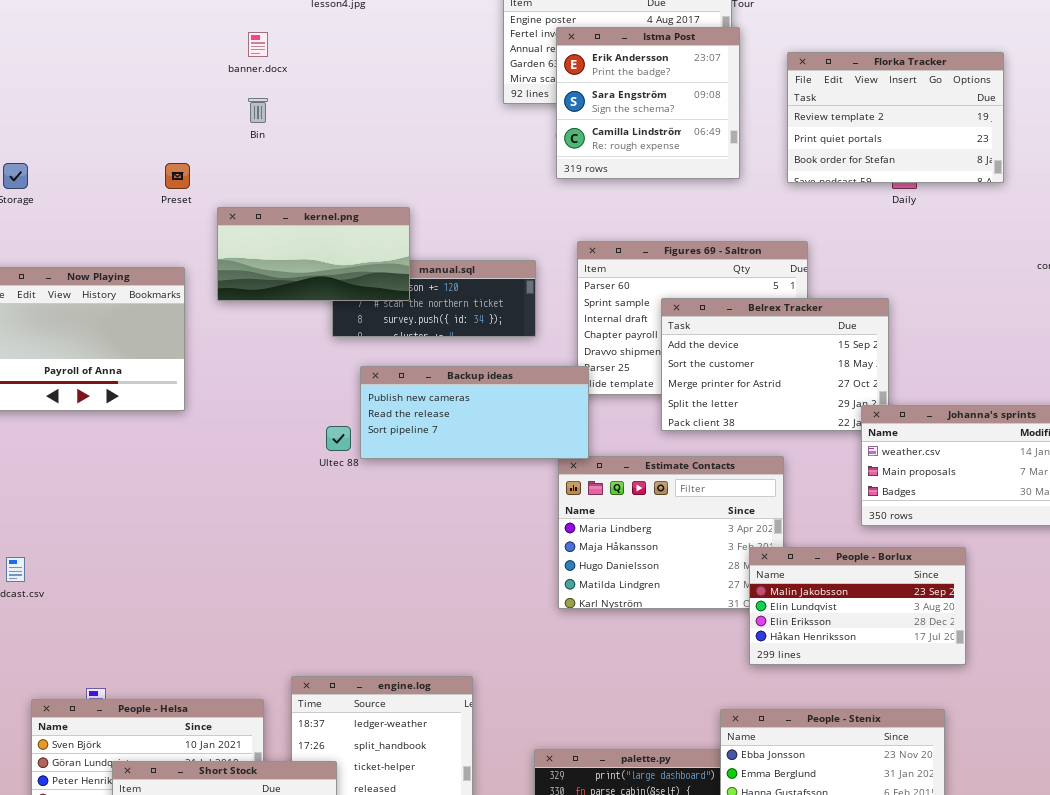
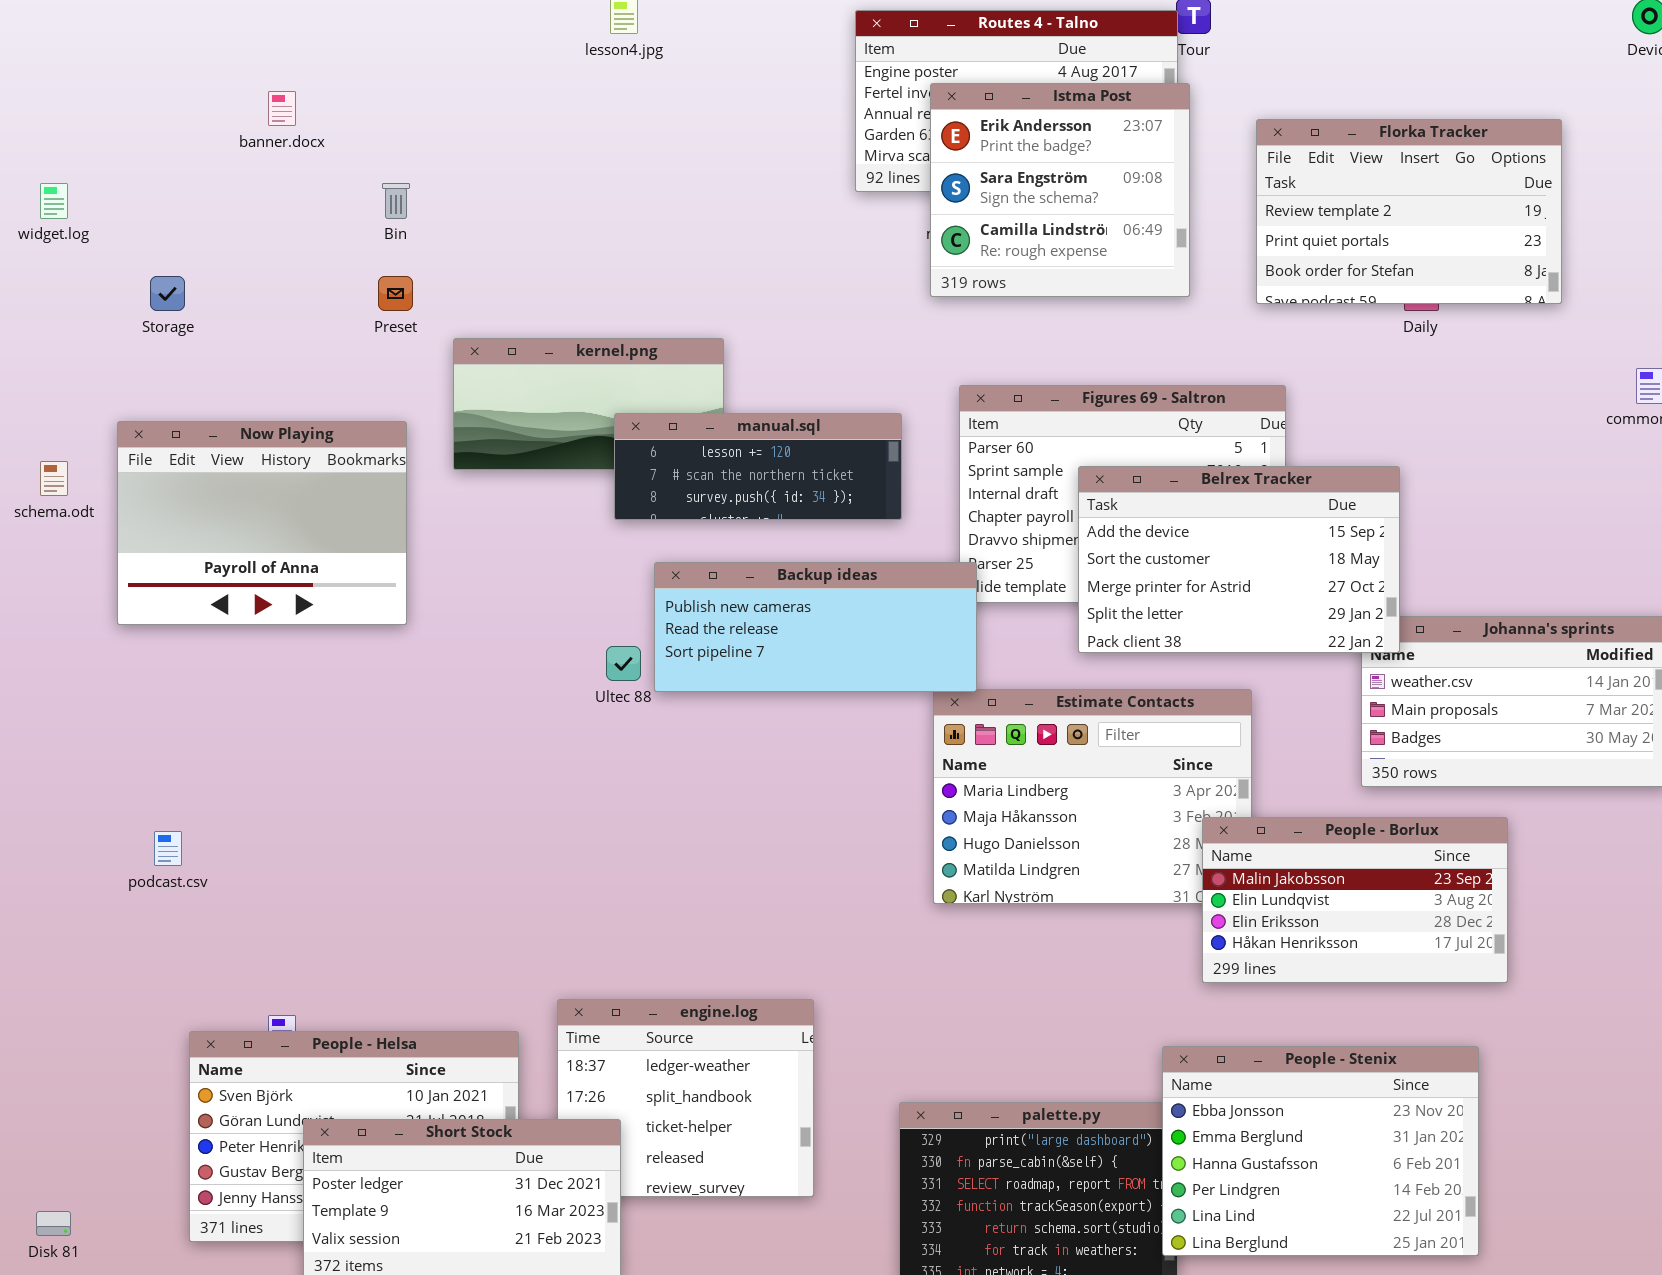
banner.docx: [248,32,268,57] -> [268,91,296,126], moved
Bin: [248,98,268,123] -> [382,183,410,219], moved
manual.sql: [332,260,536,337] -> [614,413,902,520], raised
Belrex Tracker: [661,298,889,431] -> [1078,466,1400,653], raised

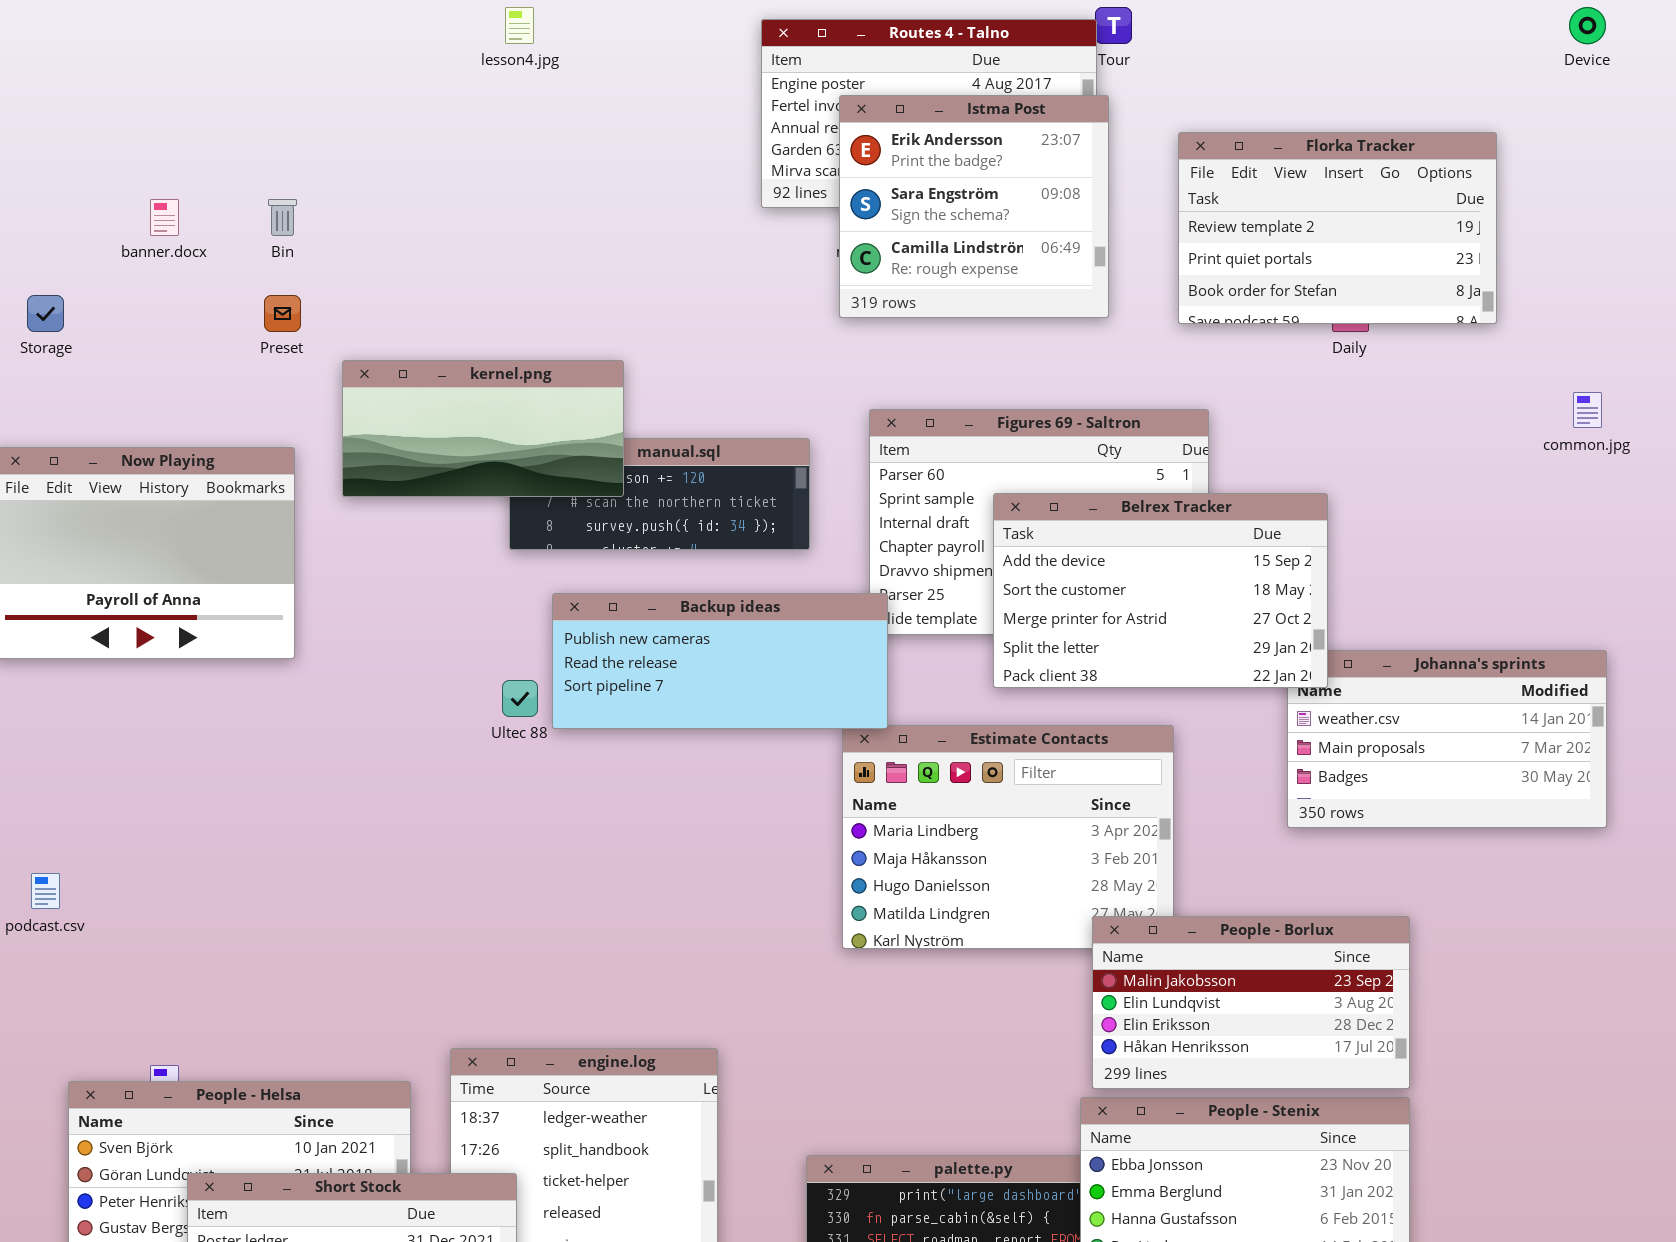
banner.docx: [268,91,296,126] -> [150,199,179,236], moved
kernel.png: [453,338,724,470] -> [342,360,624,497], raised
People - Borlux: [1202,817,1508,983] -> [1092,916,1410,1089], moved

